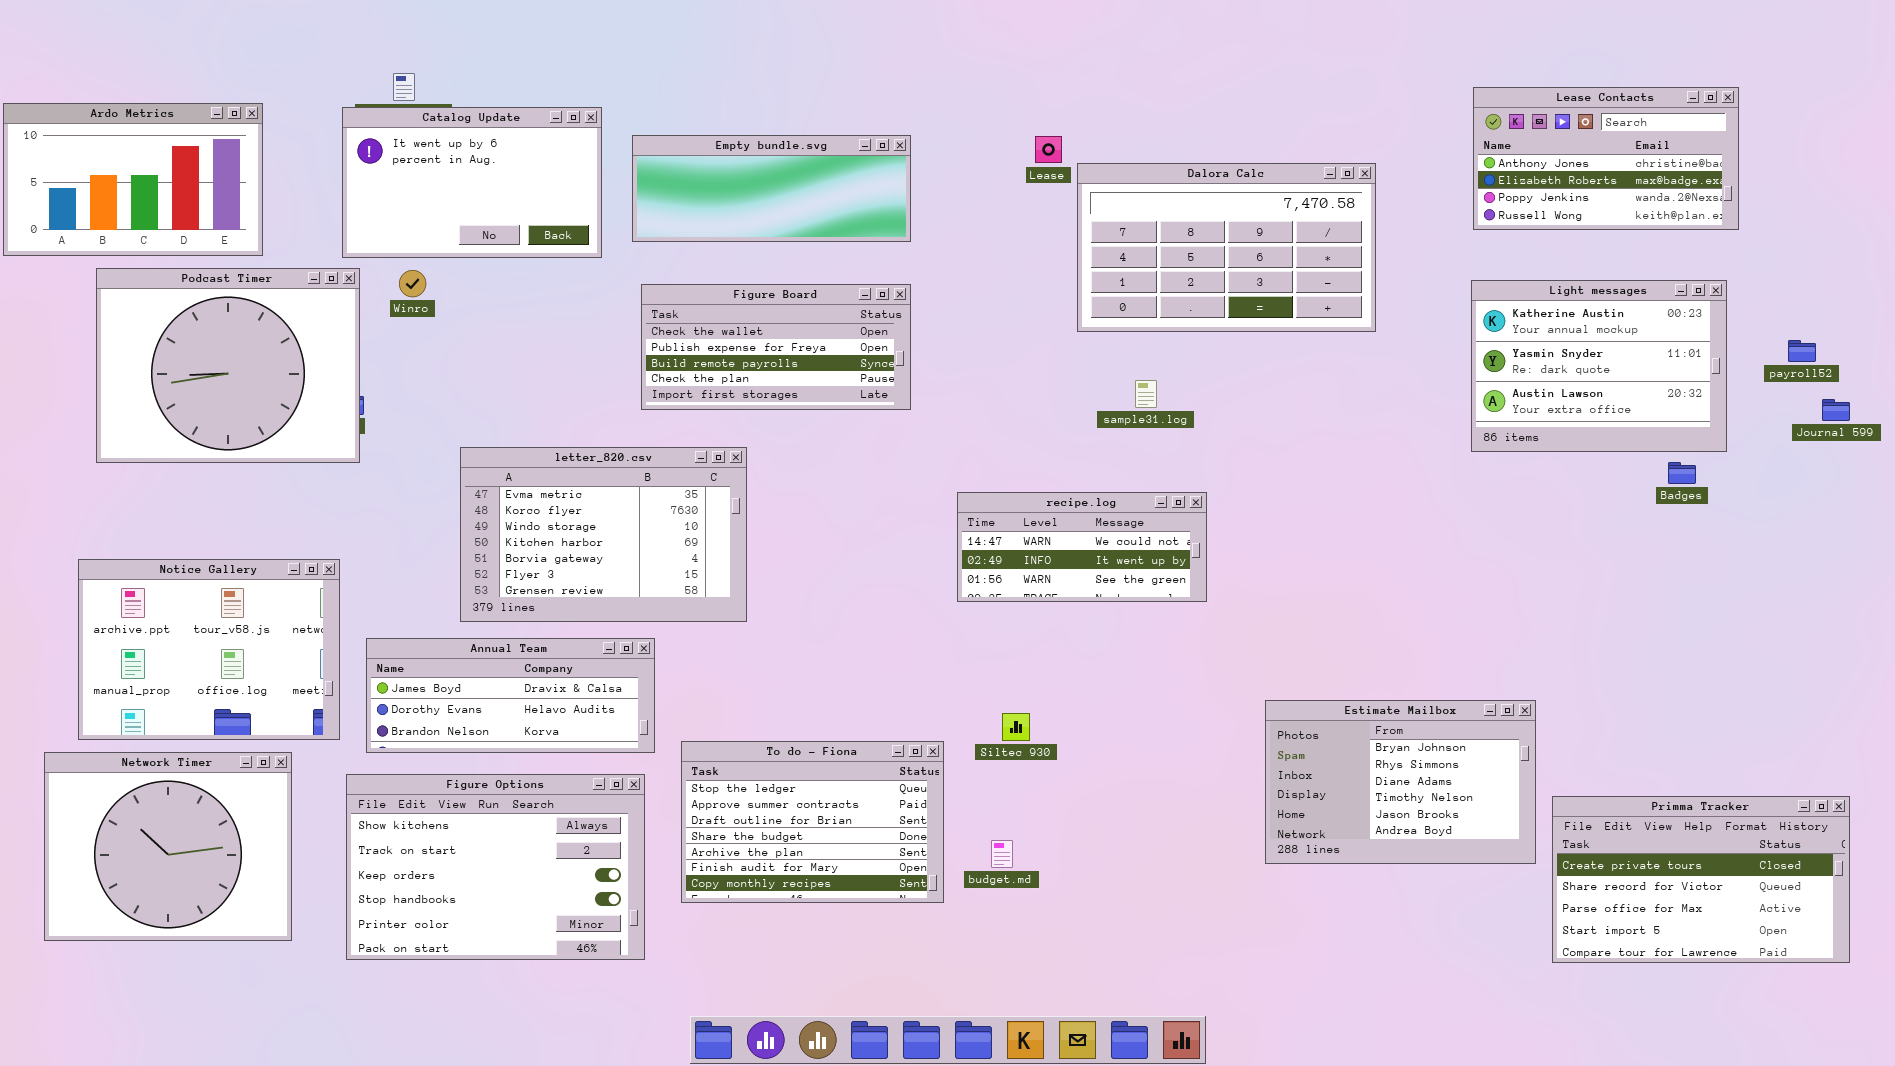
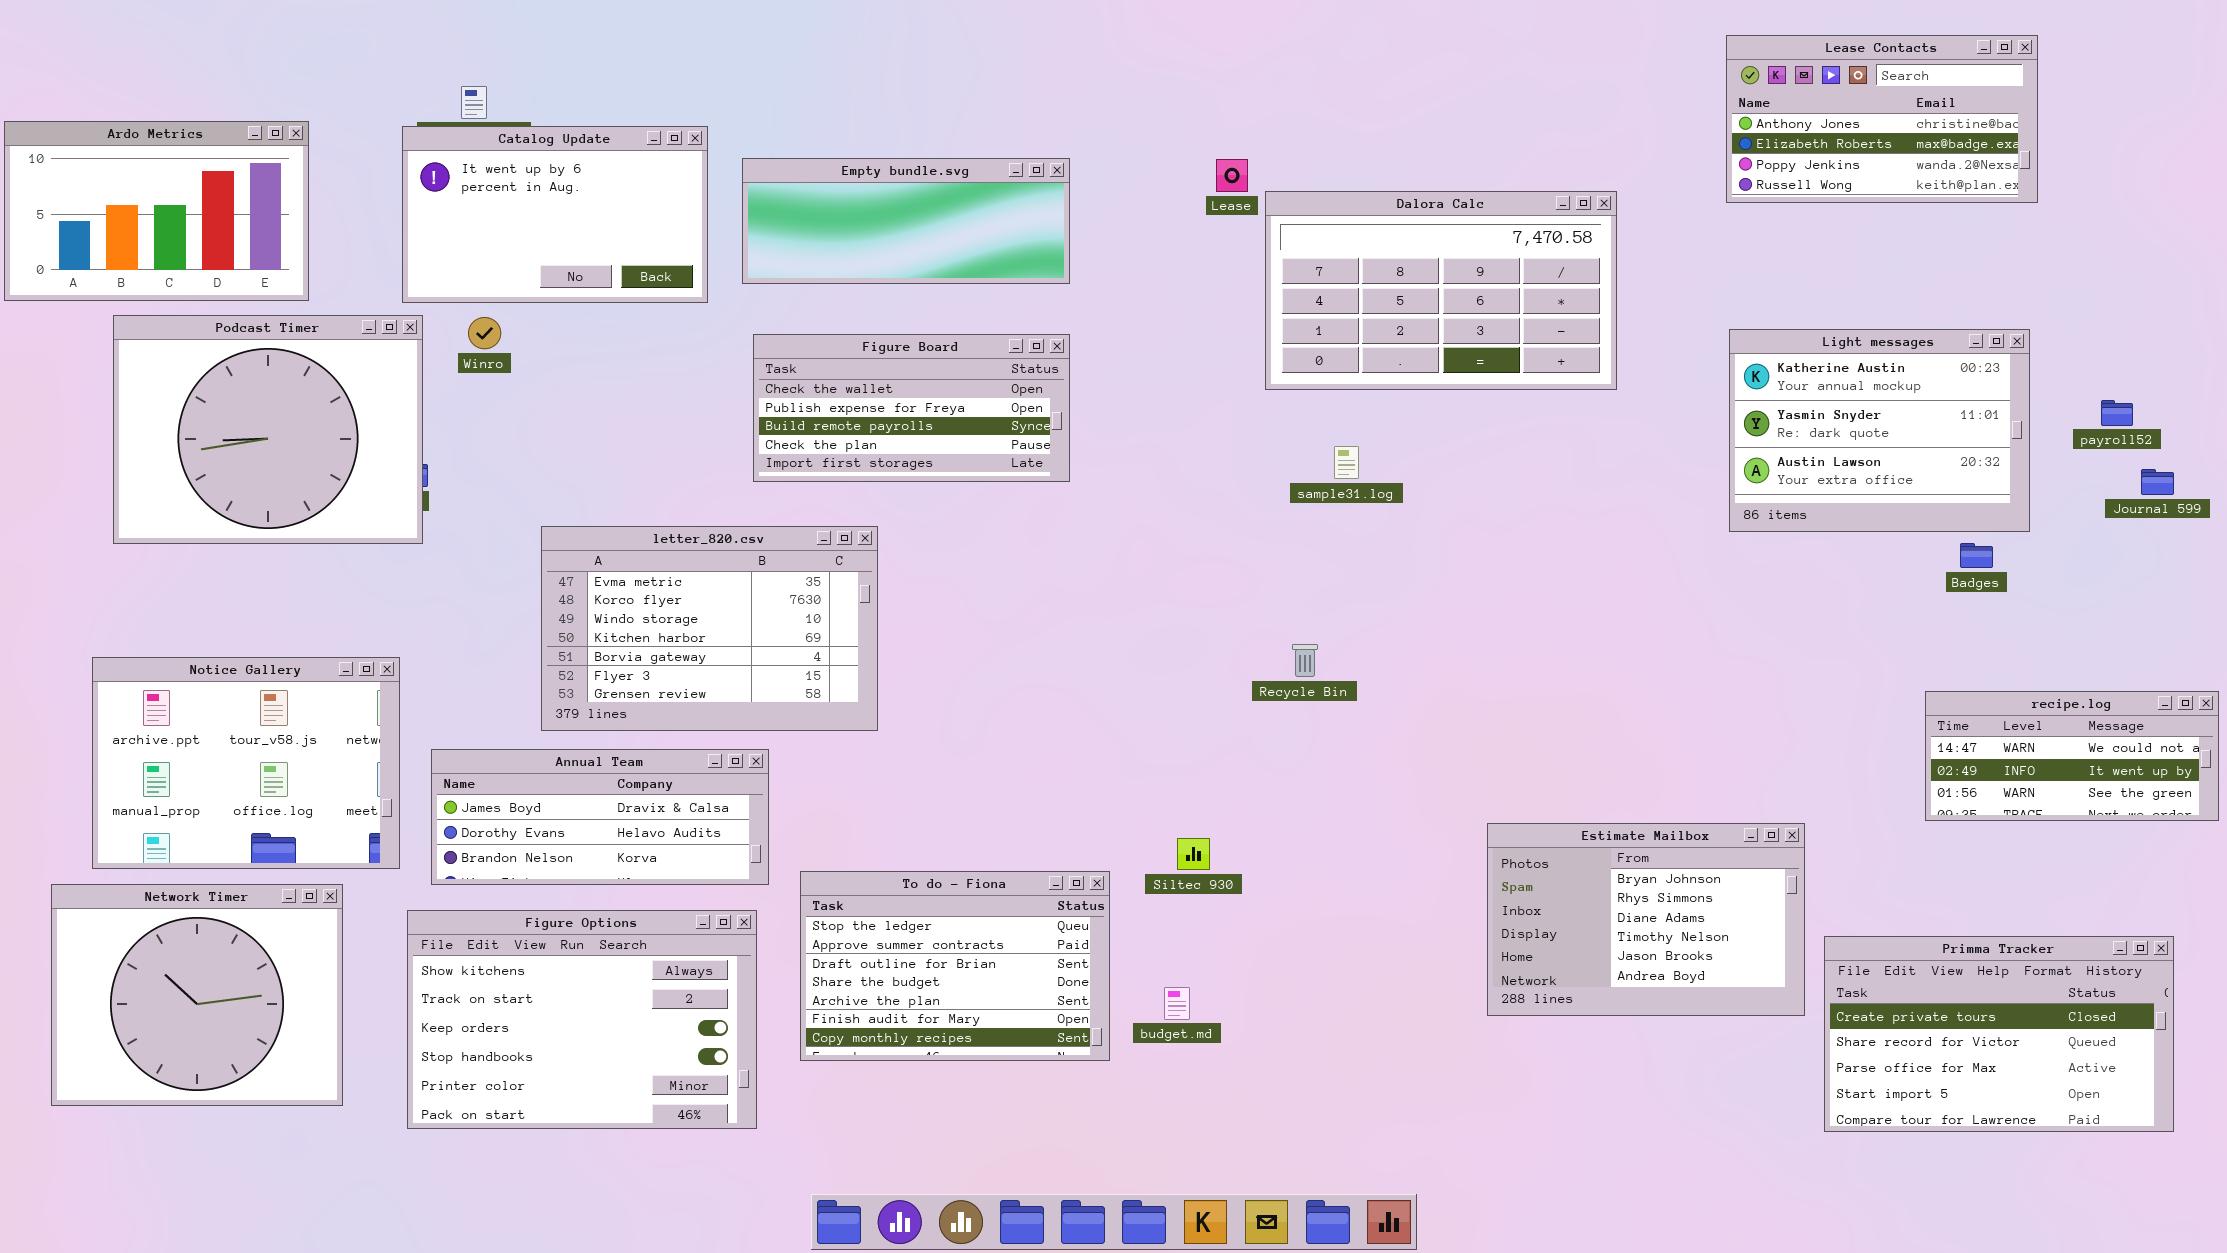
Lease Contacts: [1473,87,1739,230] -> [1726,35,2038,203], moved
recipe.log: [957,492,1207,602] -> [1925,691,2219,821], moved

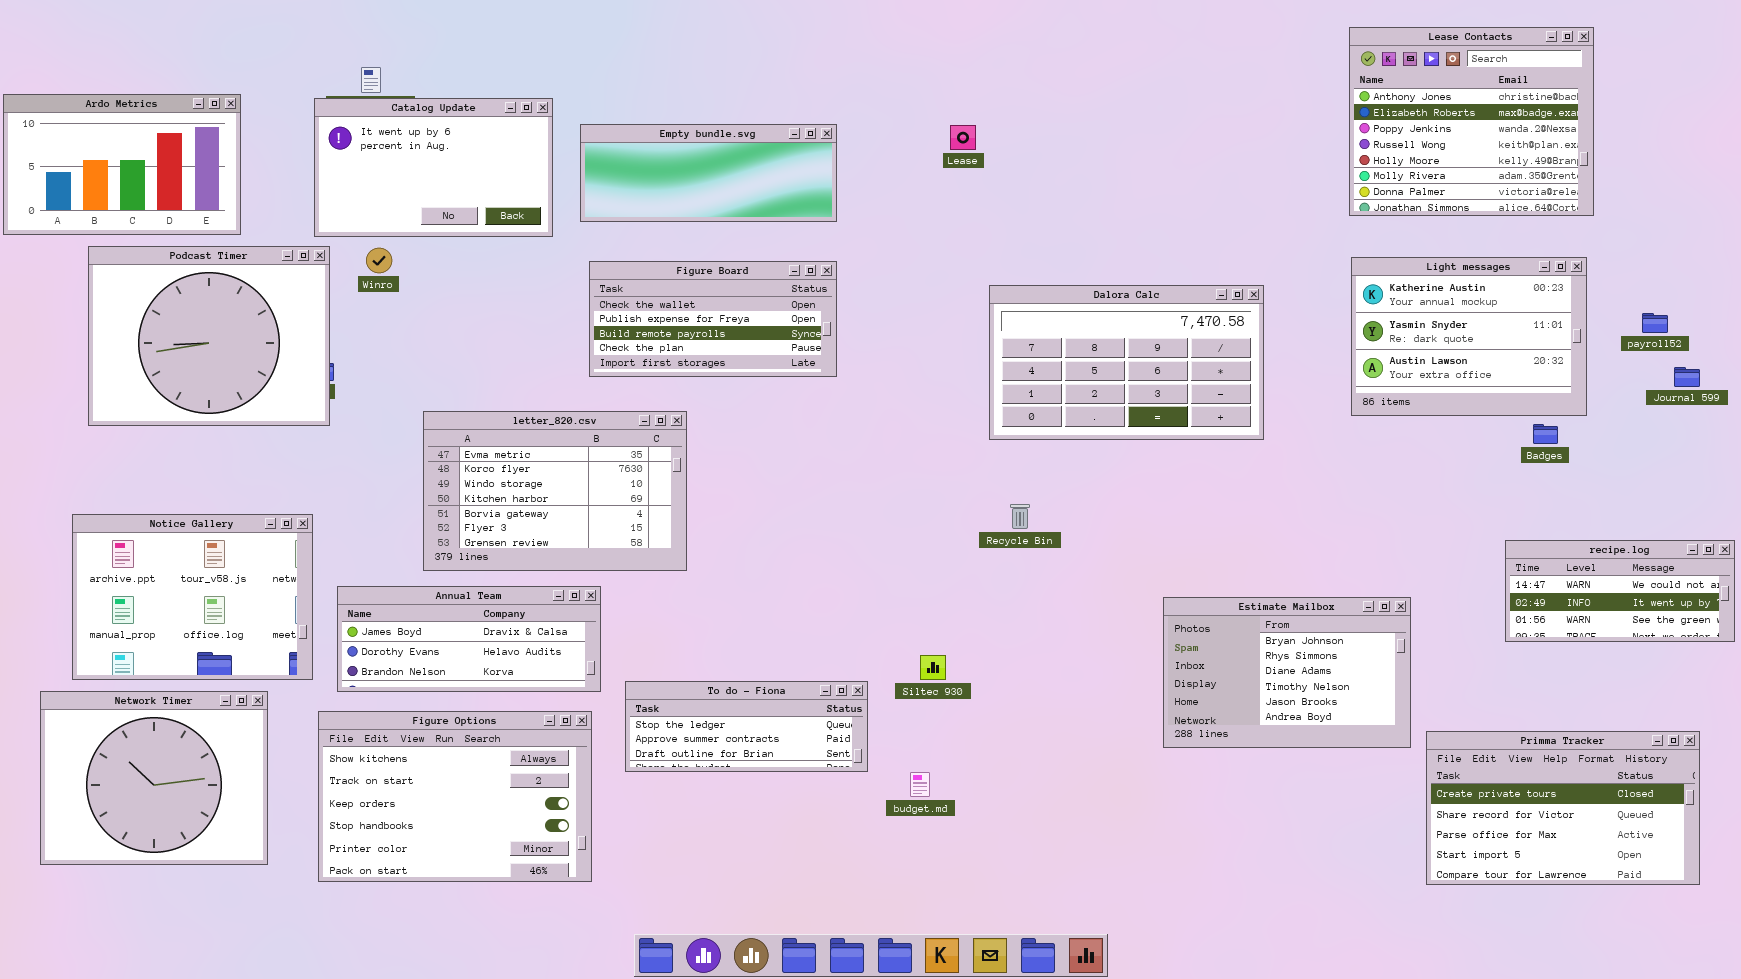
Lease Contacts: [1726,35,2038,203] -> [1349,27,1594,216], resized
Dalora Calc: [1265,191,1617,390] -> [989,285,1264,440], moved
Estimate Mailbox: [1487,823,1805,1016] -> [1163,597,1411,748], moved
To do - Fiona: [800,871,1110,1061] -> [625,681,868,772], resized

